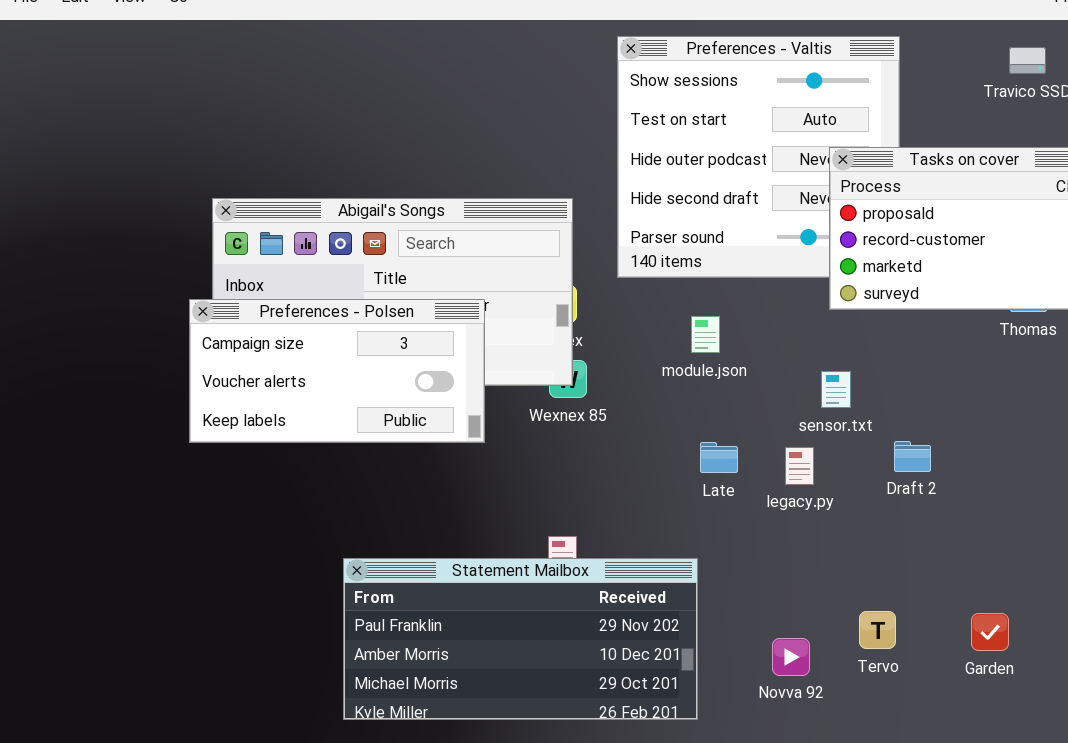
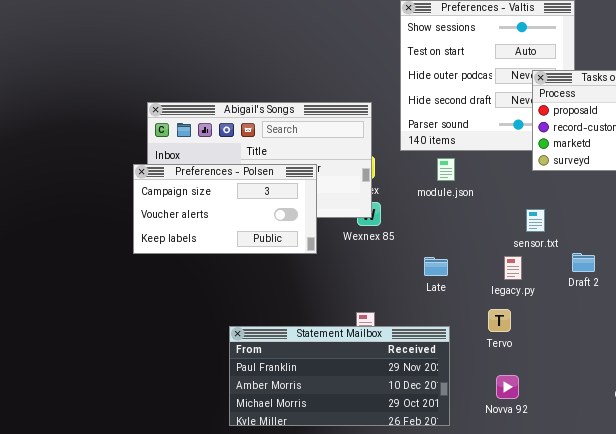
module.json: [691,316,720,353] -> [437,158,455,181], moved
Late: [700,442,738,473] -> [424,257,448,276], moved
Tervo: [859,611,896,649] -> [488,309,511,332], moved

